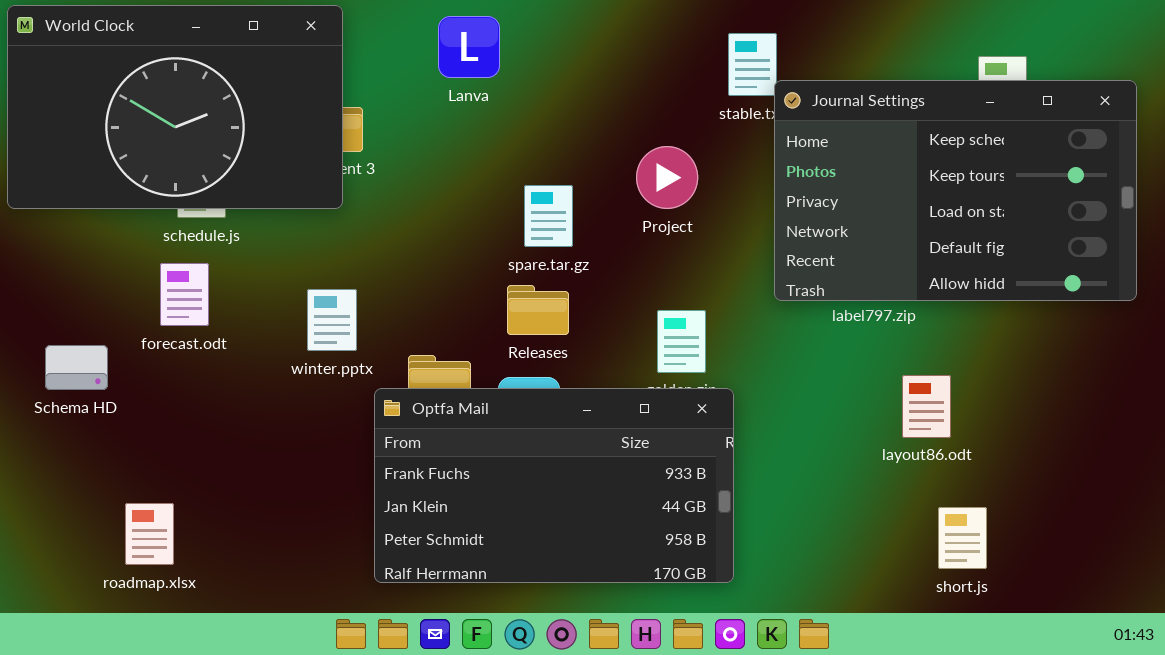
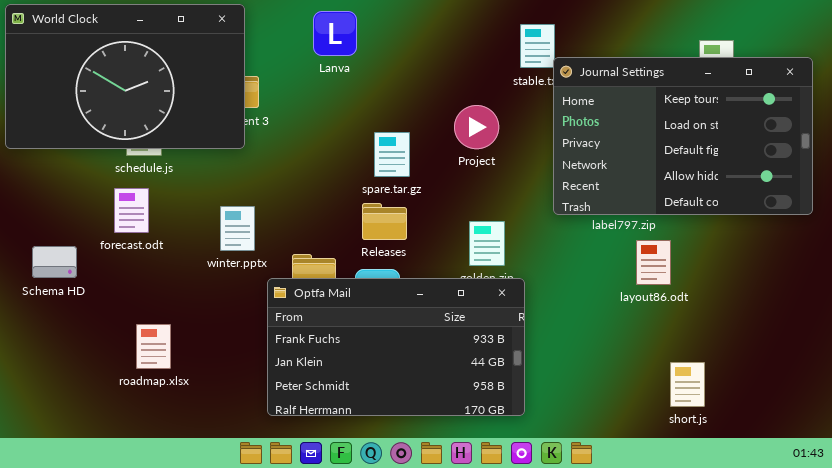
Journal Settings: [774,80,1137,301] -> [553,57,813,215], scrolled down 1 row
layout86.odt: [902,375,951,438] -> [636,240,671,285], moved
roadmap.xlsx: [125,503,174,565] -> [136,324,171,369], moved

